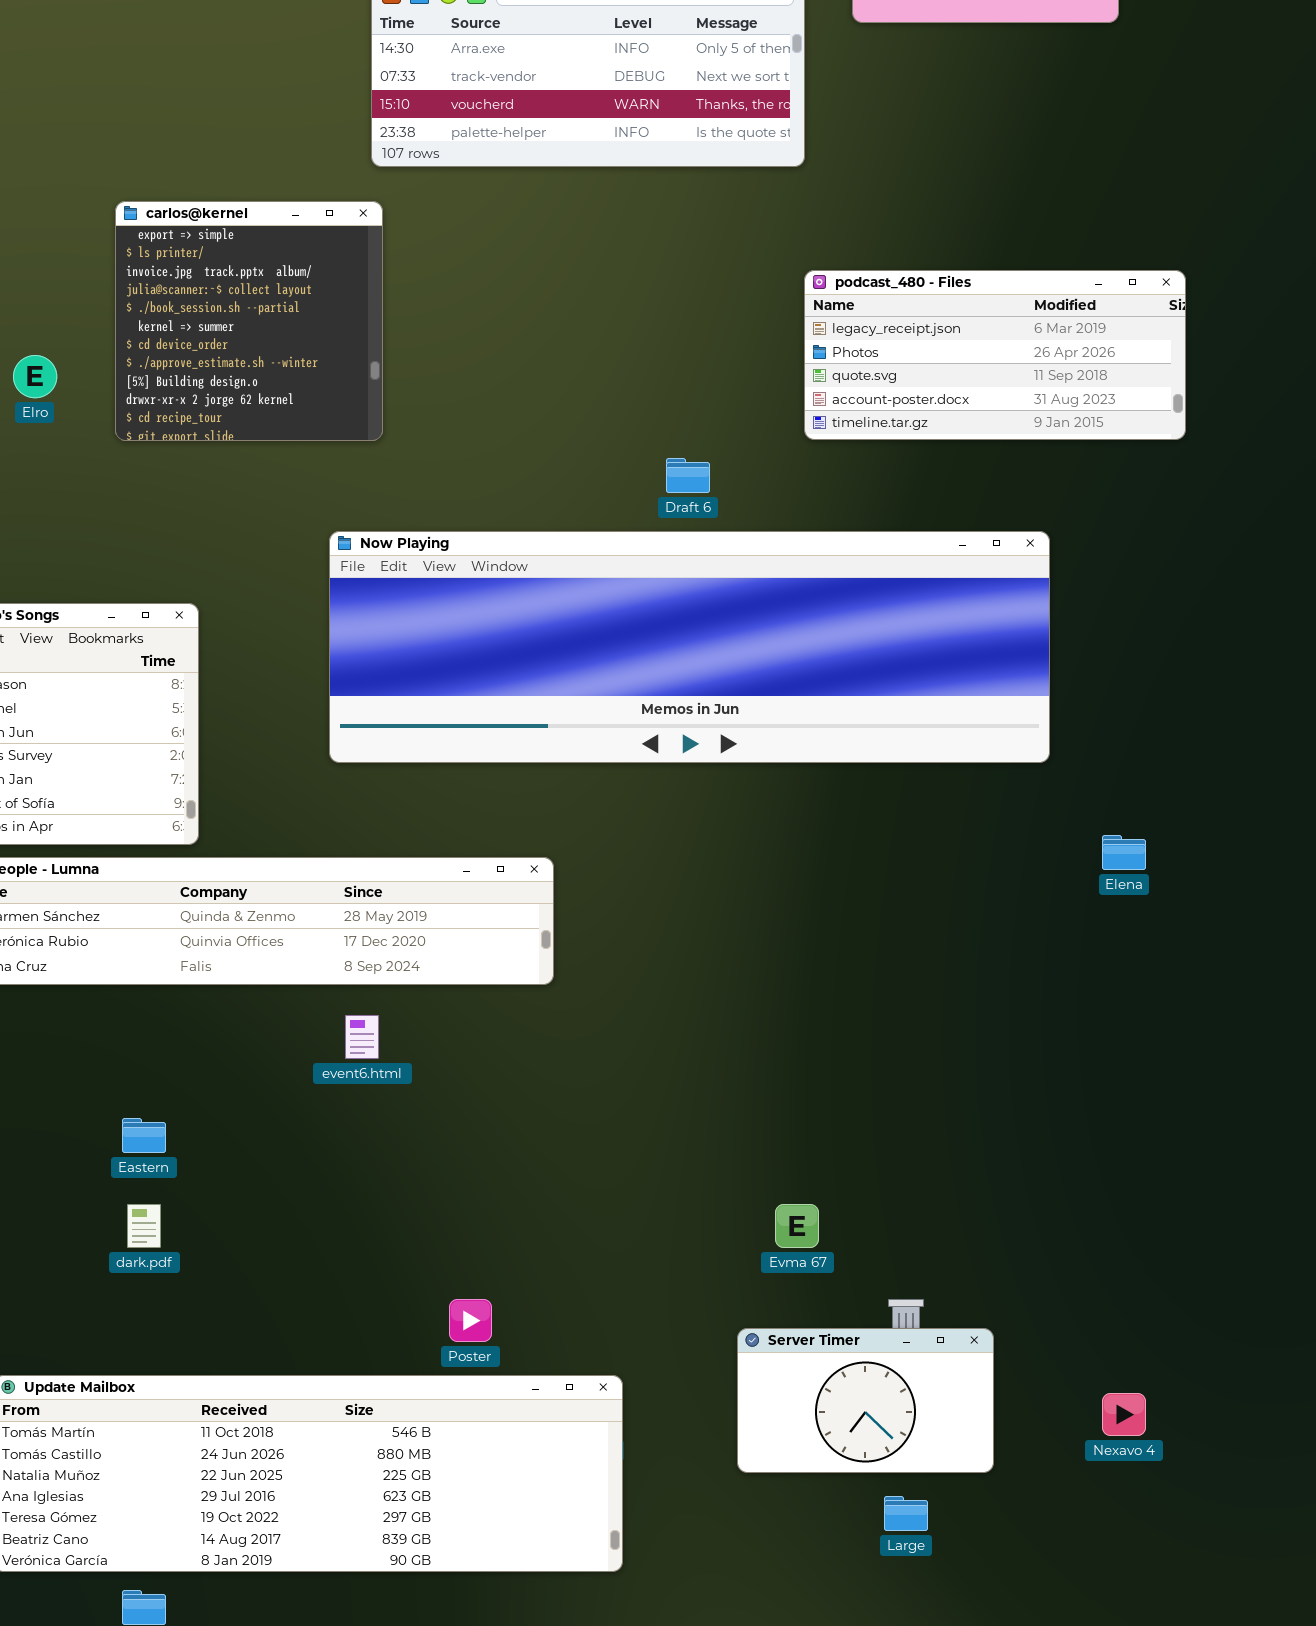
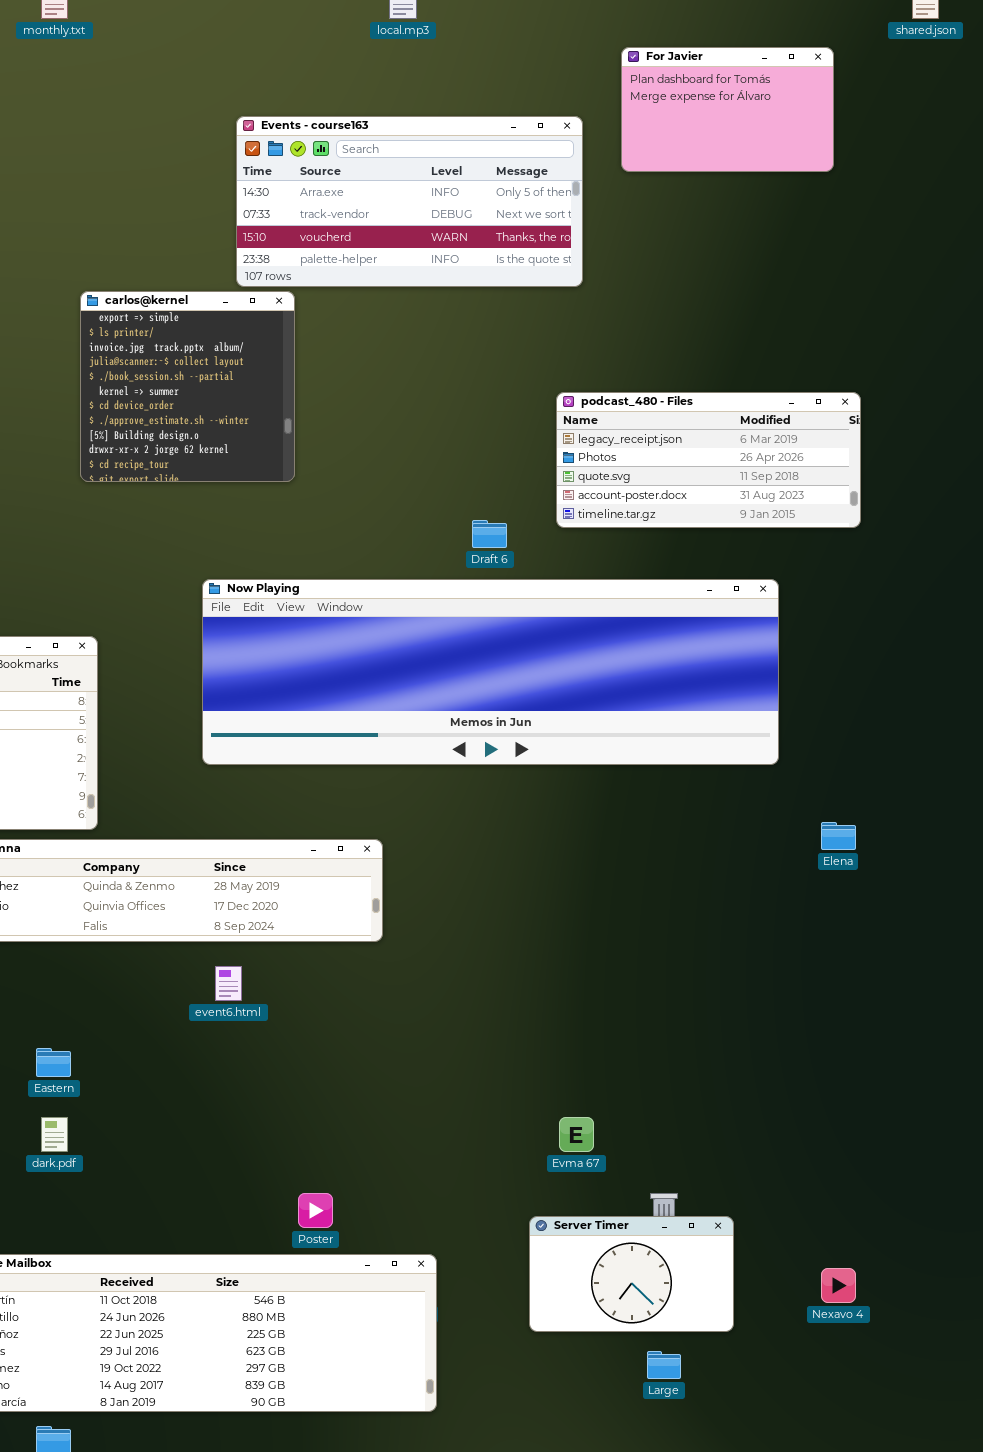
carlos@kernel: [115,201,383,441] -> [80,291,295,482], moved
podcast_480 - Files: [804,270,1186,440] -> [556,392,861,528], moved

